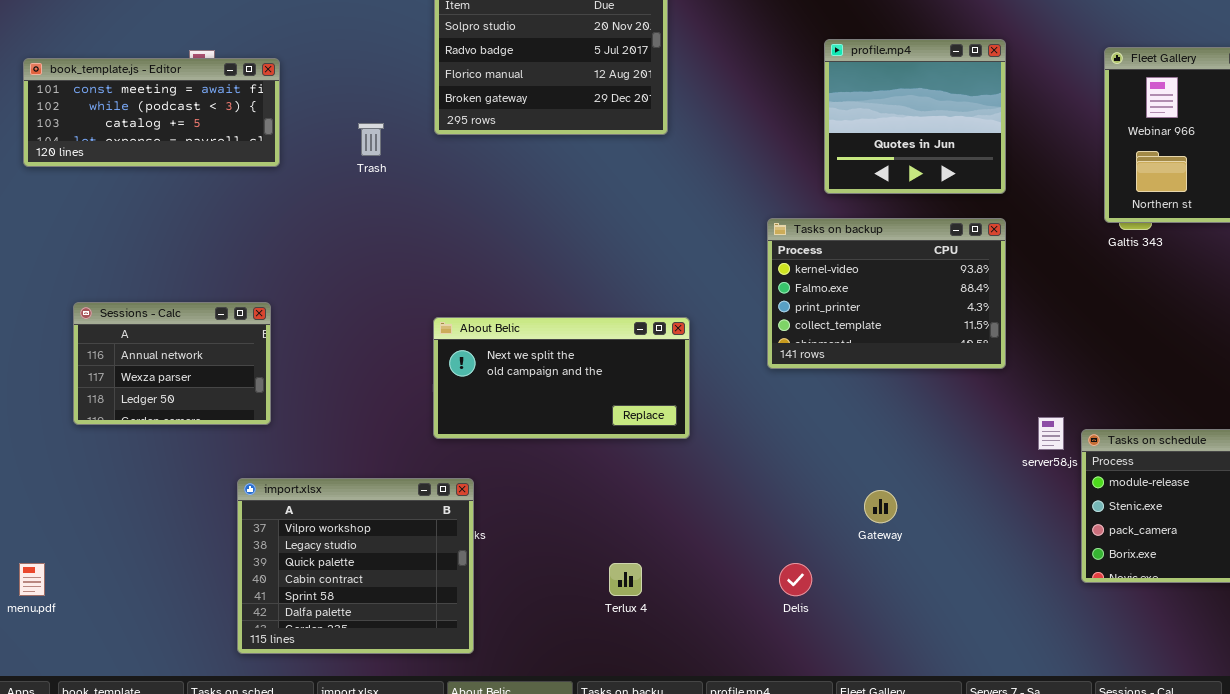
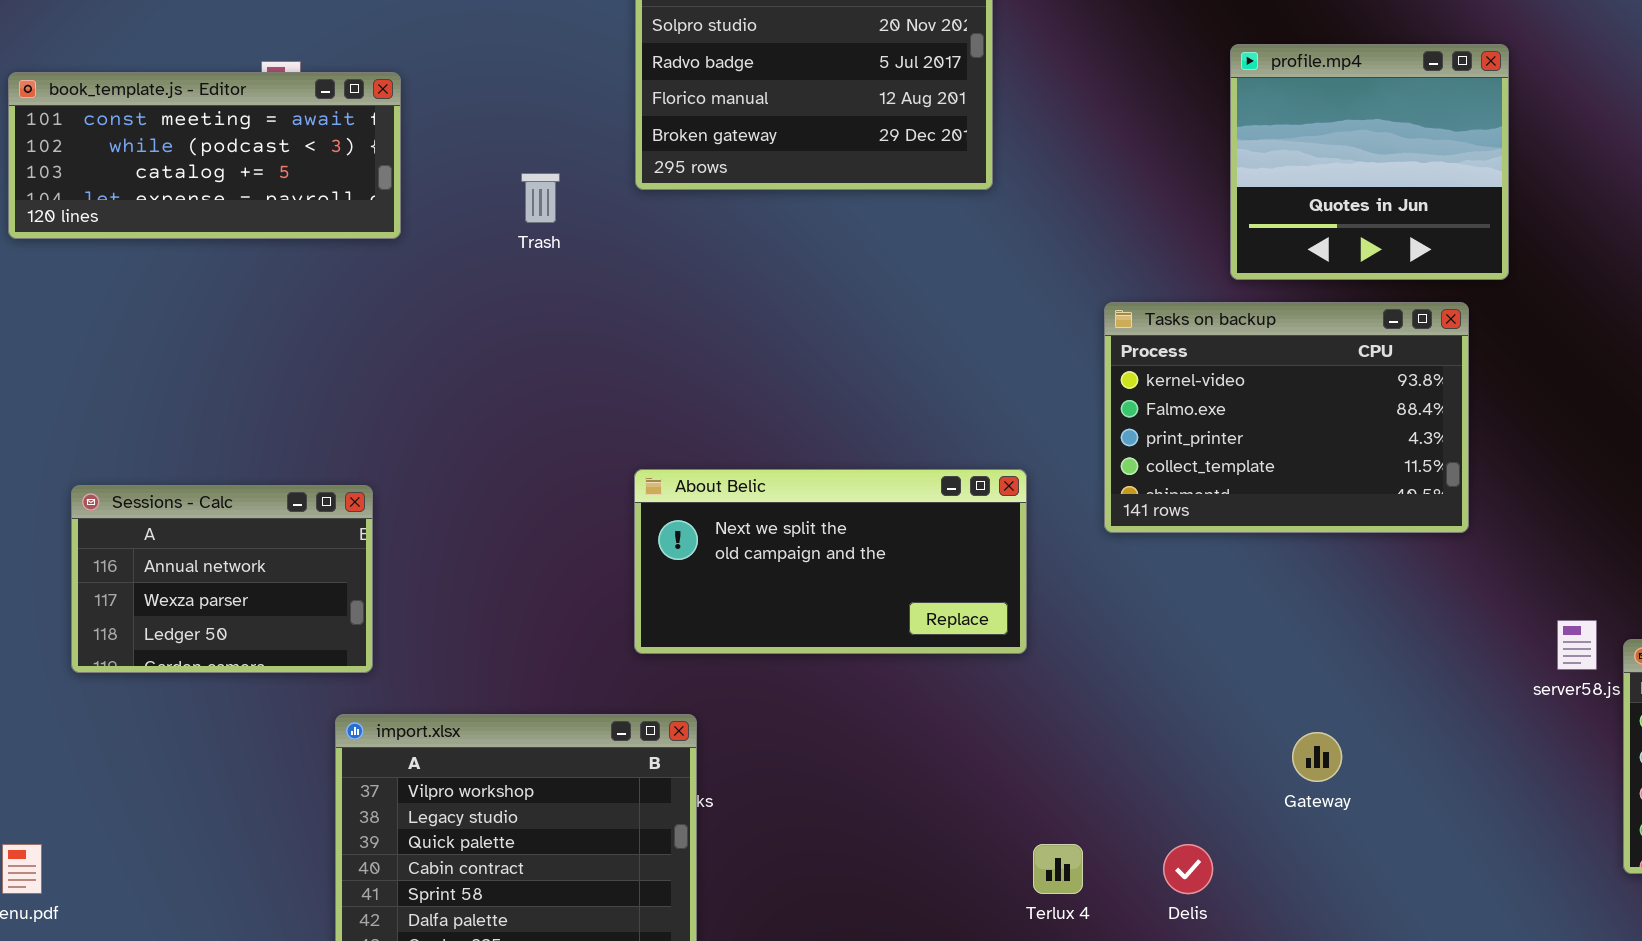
Tasks on backup: [767,218,1006,369] -> [1104,302,1469,533], moved
Sessions - Calc: [73,302,271,425] -> [71,485,373,673], moved
Terlux 4: [609,563,642,596] -> [1033,844,1083,894], moved

